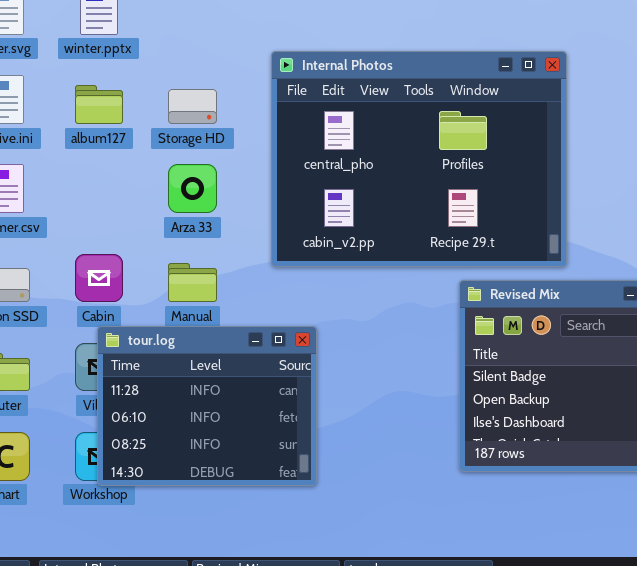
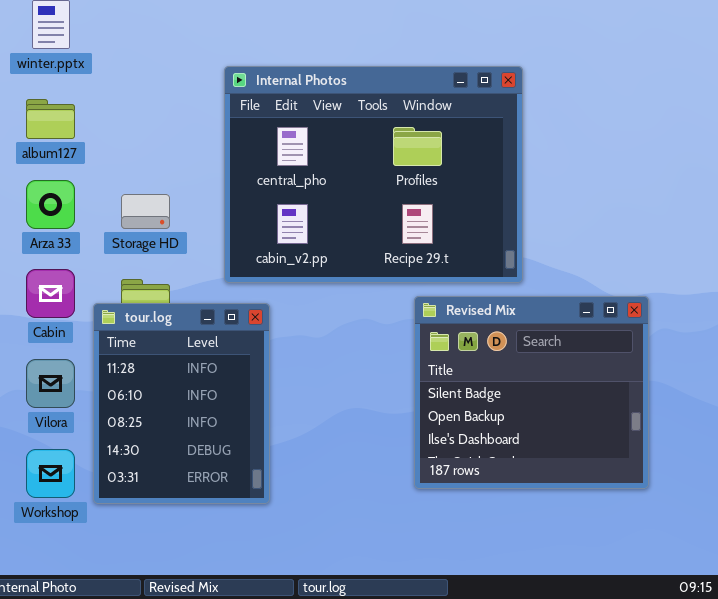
Storage HD: [168,89,217,124] -> [121,194,170,229], moved
Arza 33: [168,164,217,213] -> [26,180,75,229], moved
tour.log: [97,326,317,486] -> [93,303,270,504], resized

